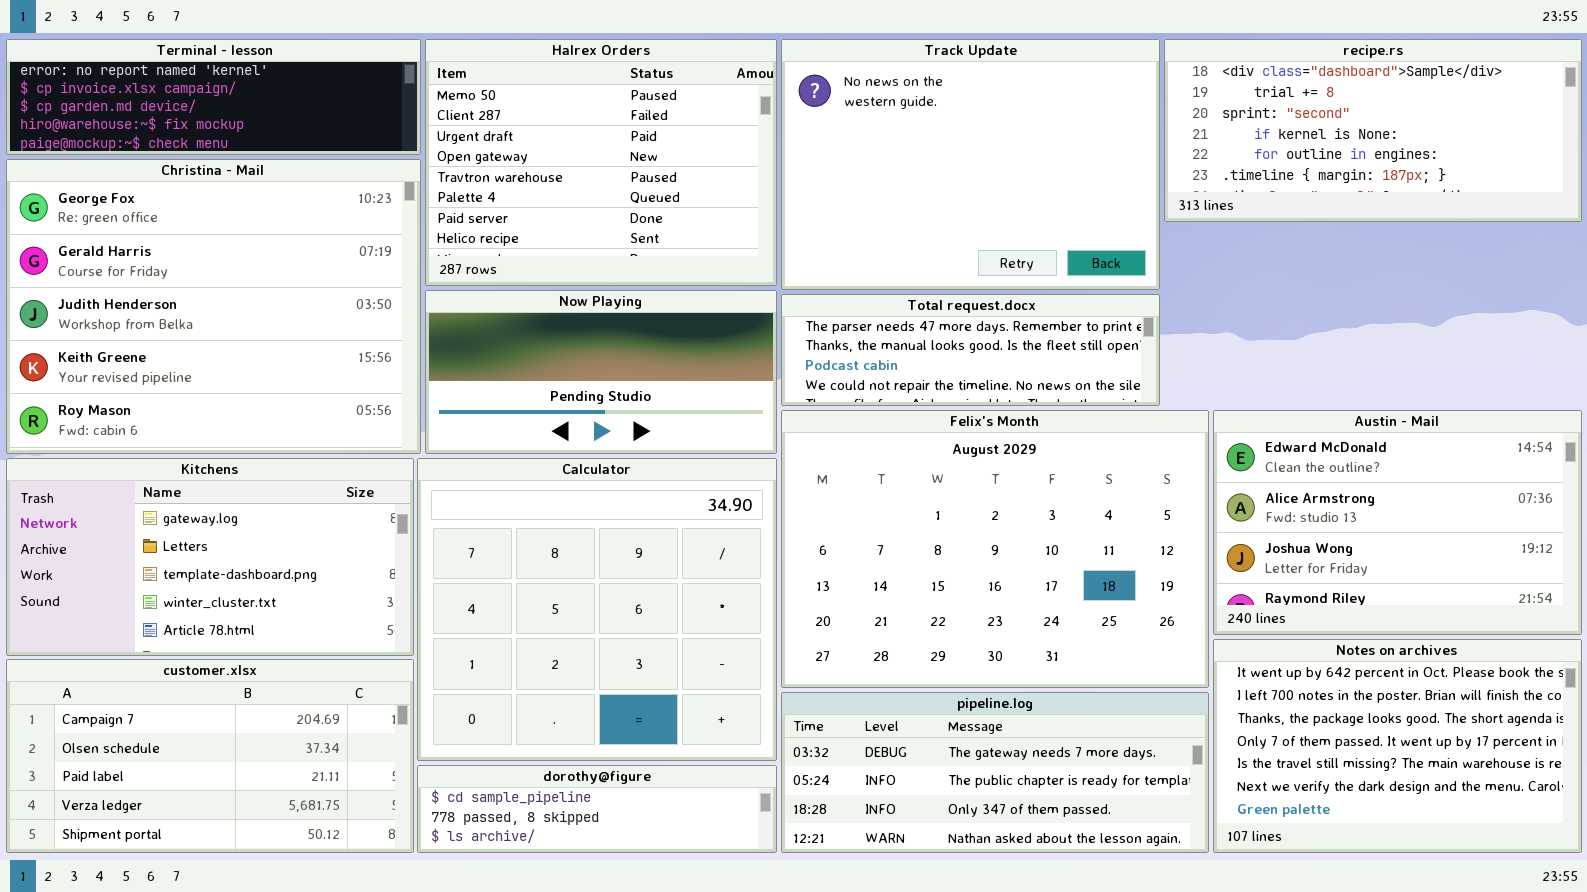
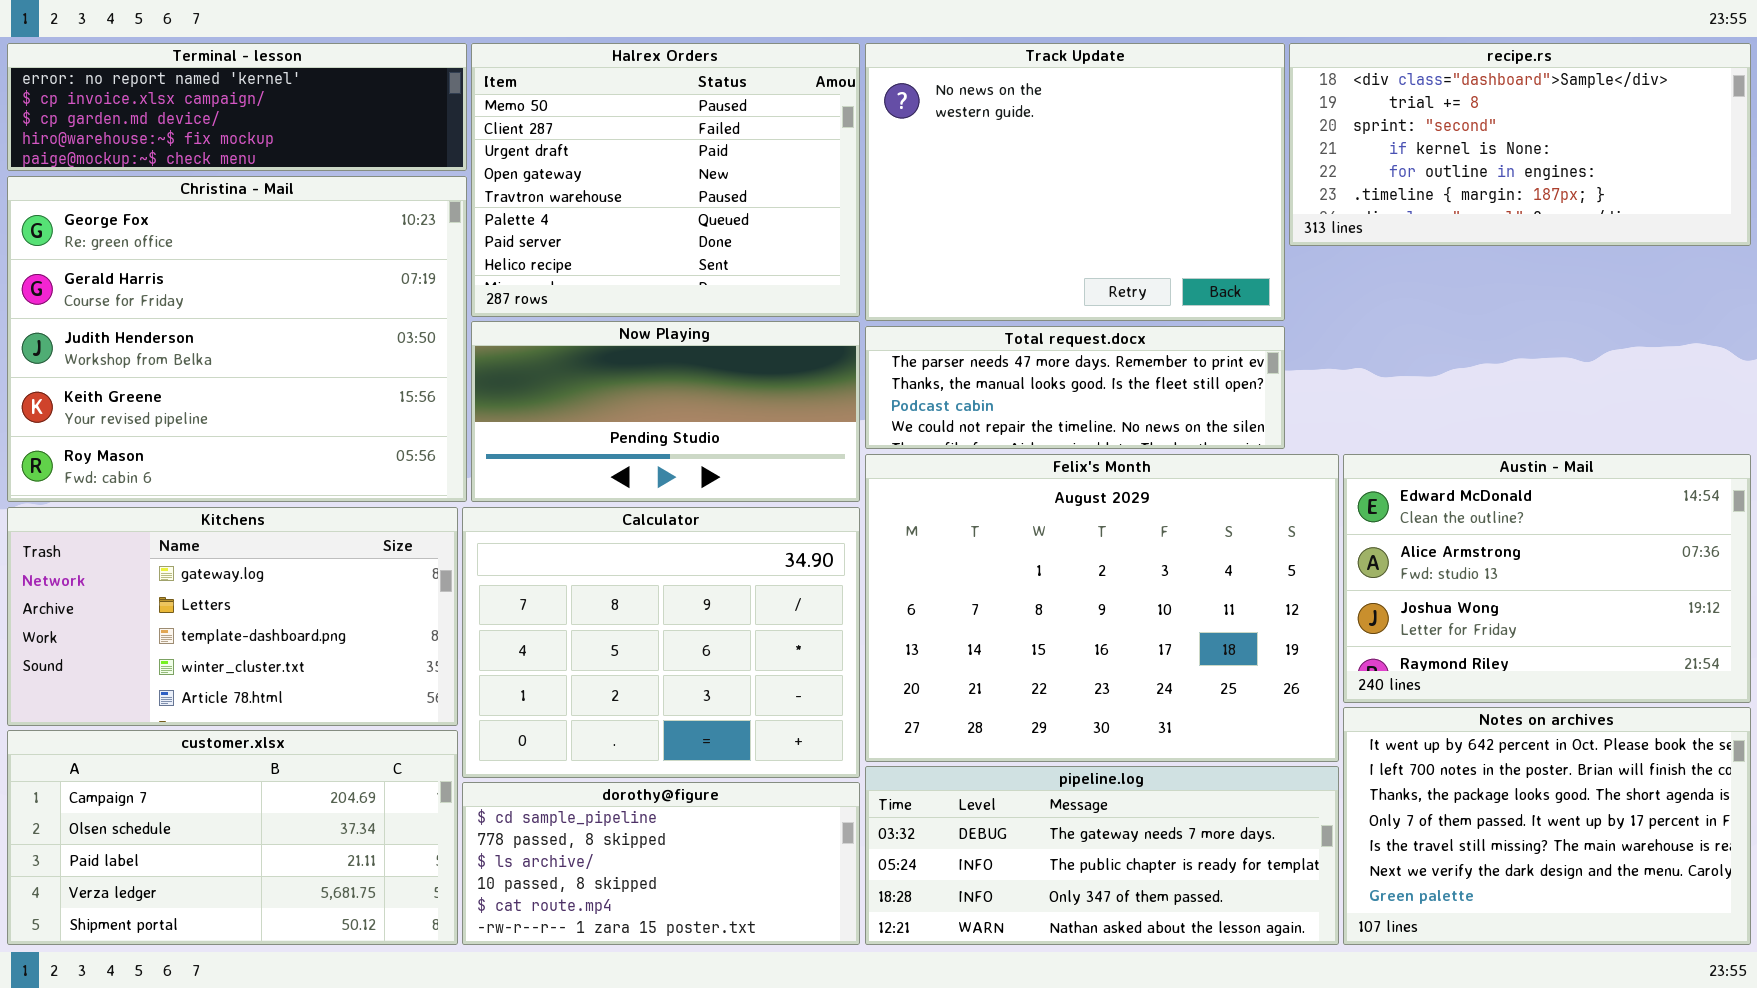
Calculator: [417,458,777,761] -> [462,507,860,778], resized
dorothy@figure: [417,765,777,853] -> [462,782,860,945], resized

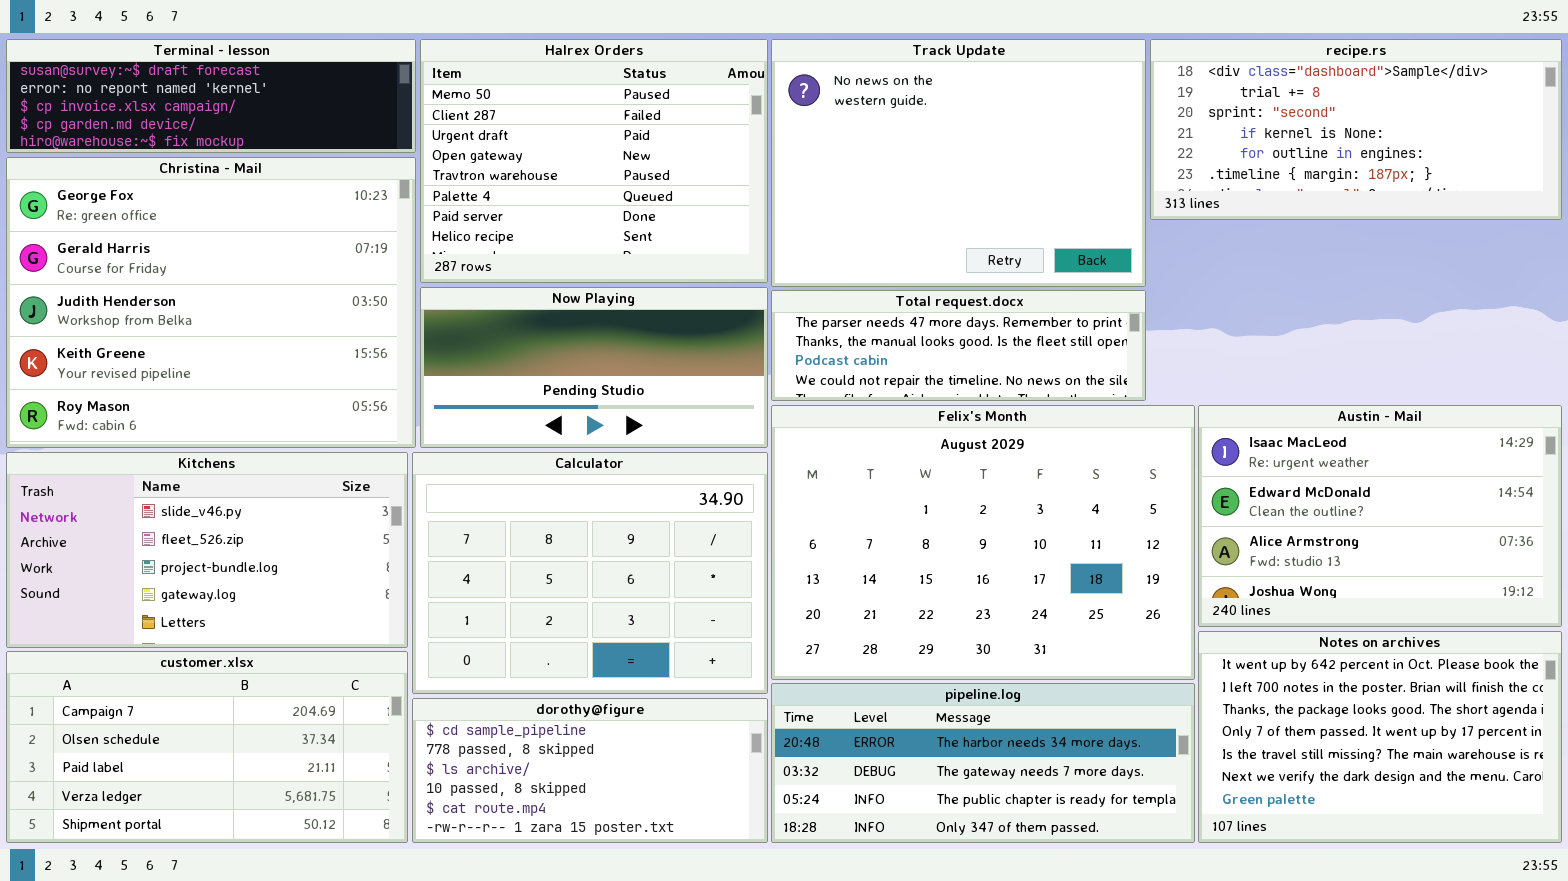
Terminal - lesson: [7,43,467,171] -> [6,39,416,153], scrolled up 1 row
Austin - Mail: [1343,454,1751,703] -> [1198,405,1562,627], scrolled up 1 row
Kitchens: [7,507,458,726] -> [6,452,408,648], scrolled up 3 rows
pipeline.log: [865,766,1339,945] -> [771,683,1195,843], scrolled up 1 row

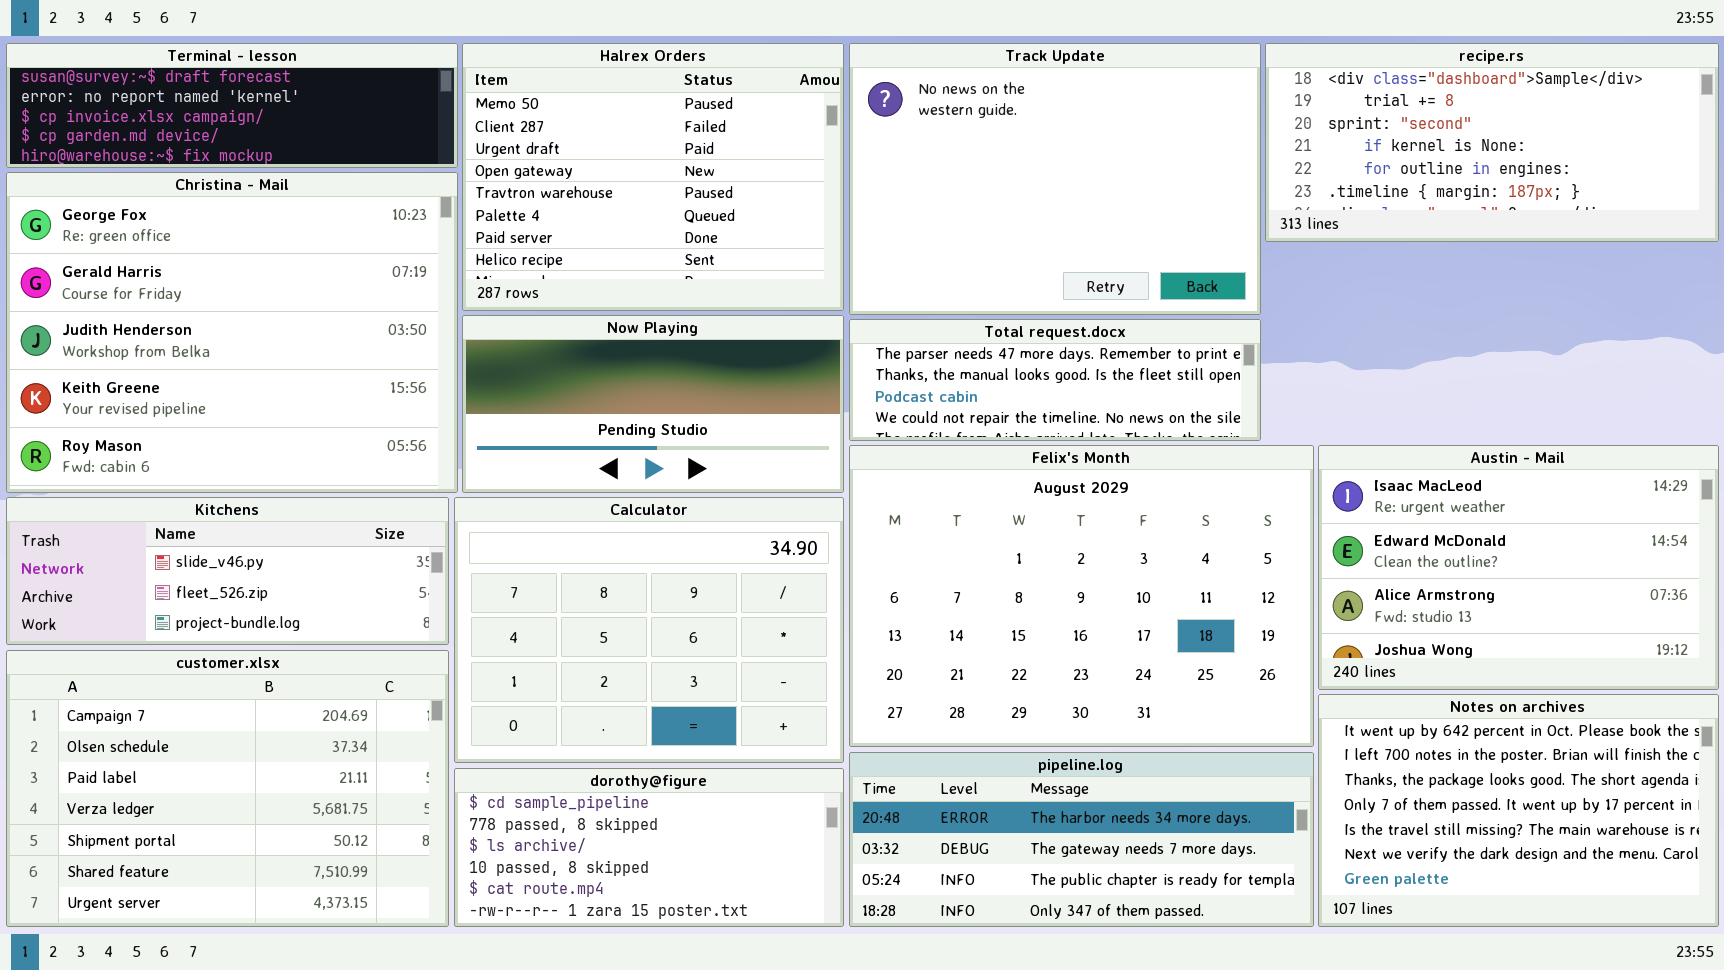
Kitchens: [6,452,408,648] -> [6,497,449,645], resized
customer.xlsx: [6,651,408,843] -> [6,650,449,927], resized

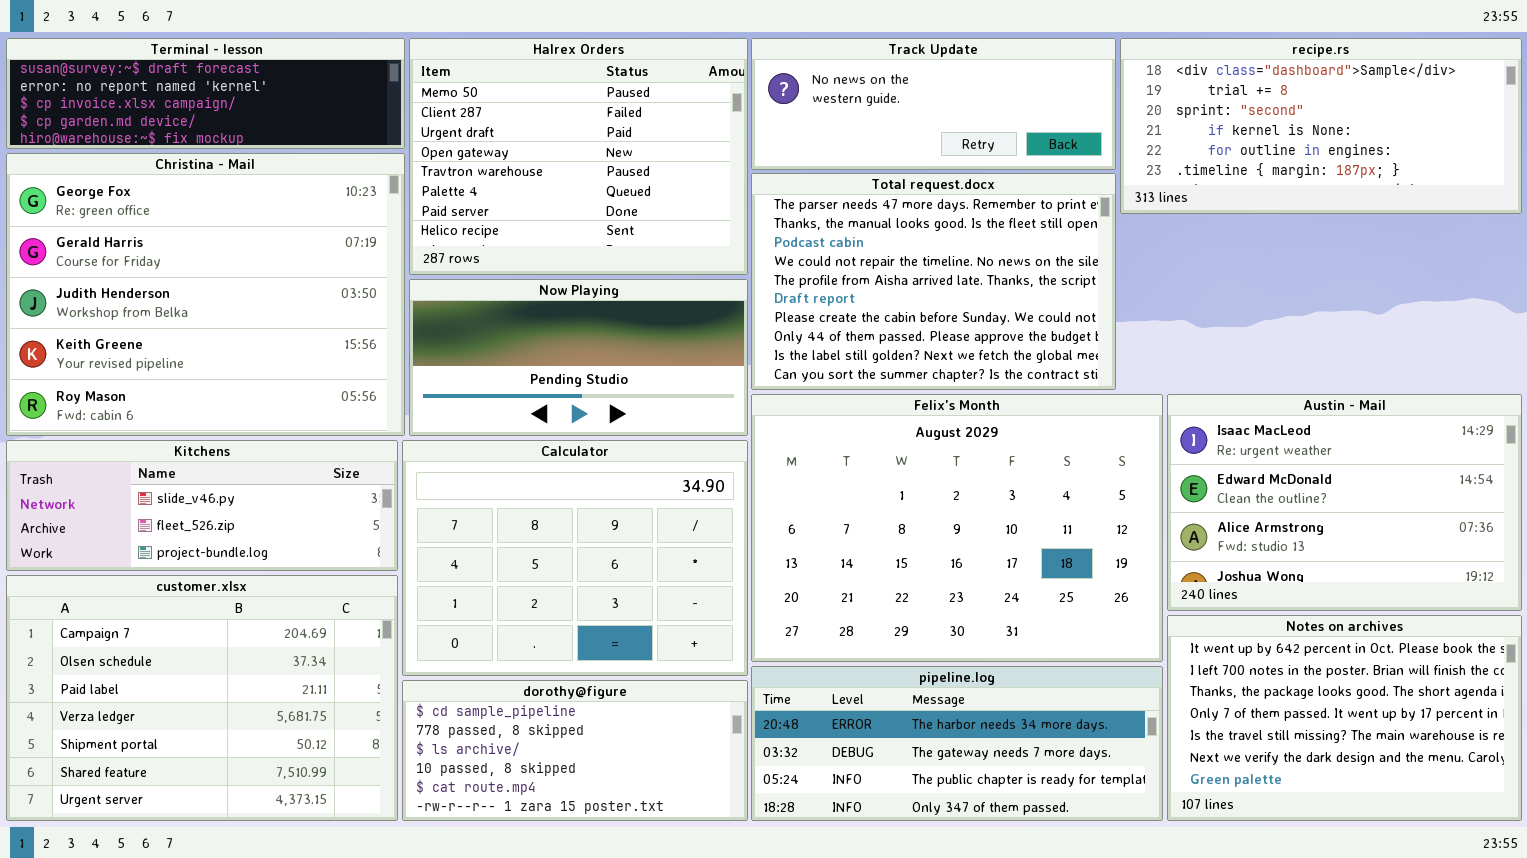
Track Update: [849,43,1261,315] -> [751,38,1116,170], resized
Total request.docx: [849,319,1261,441] -> [751,173,1116,390], resized

